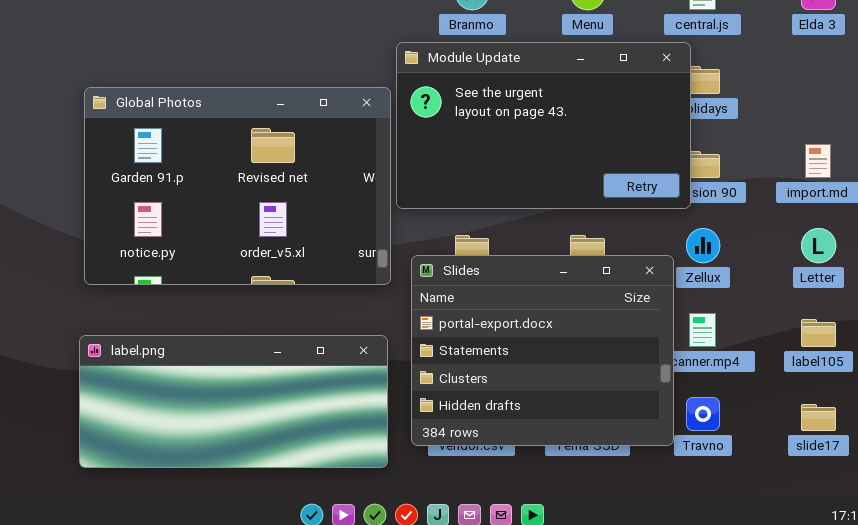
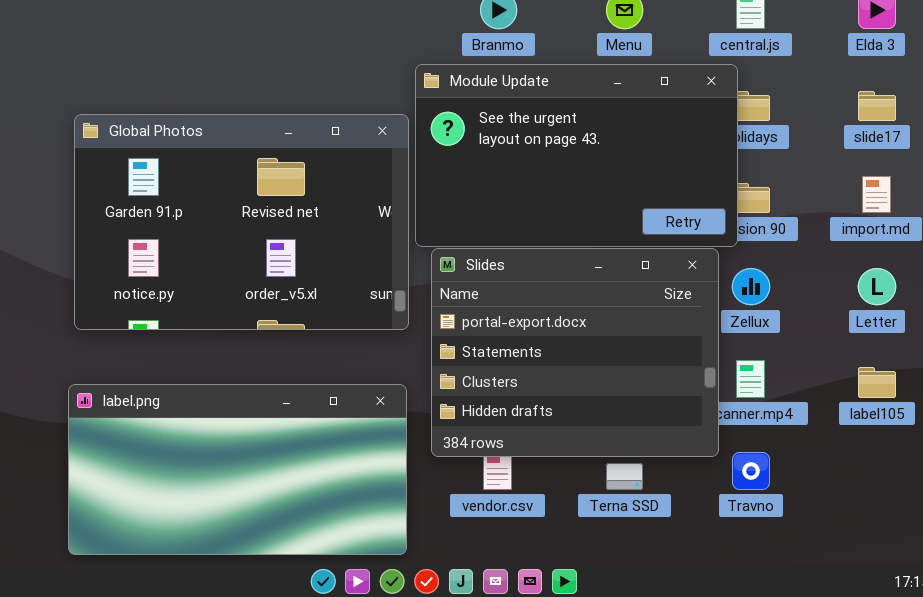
Slides: [411,255,674,446] -> [431,248,719,457], moved
label.png: [79,335,388,468] -> [68,384,407,555], resized
slide17: [801,404,836,431] -> [858,91,896,121], moved

